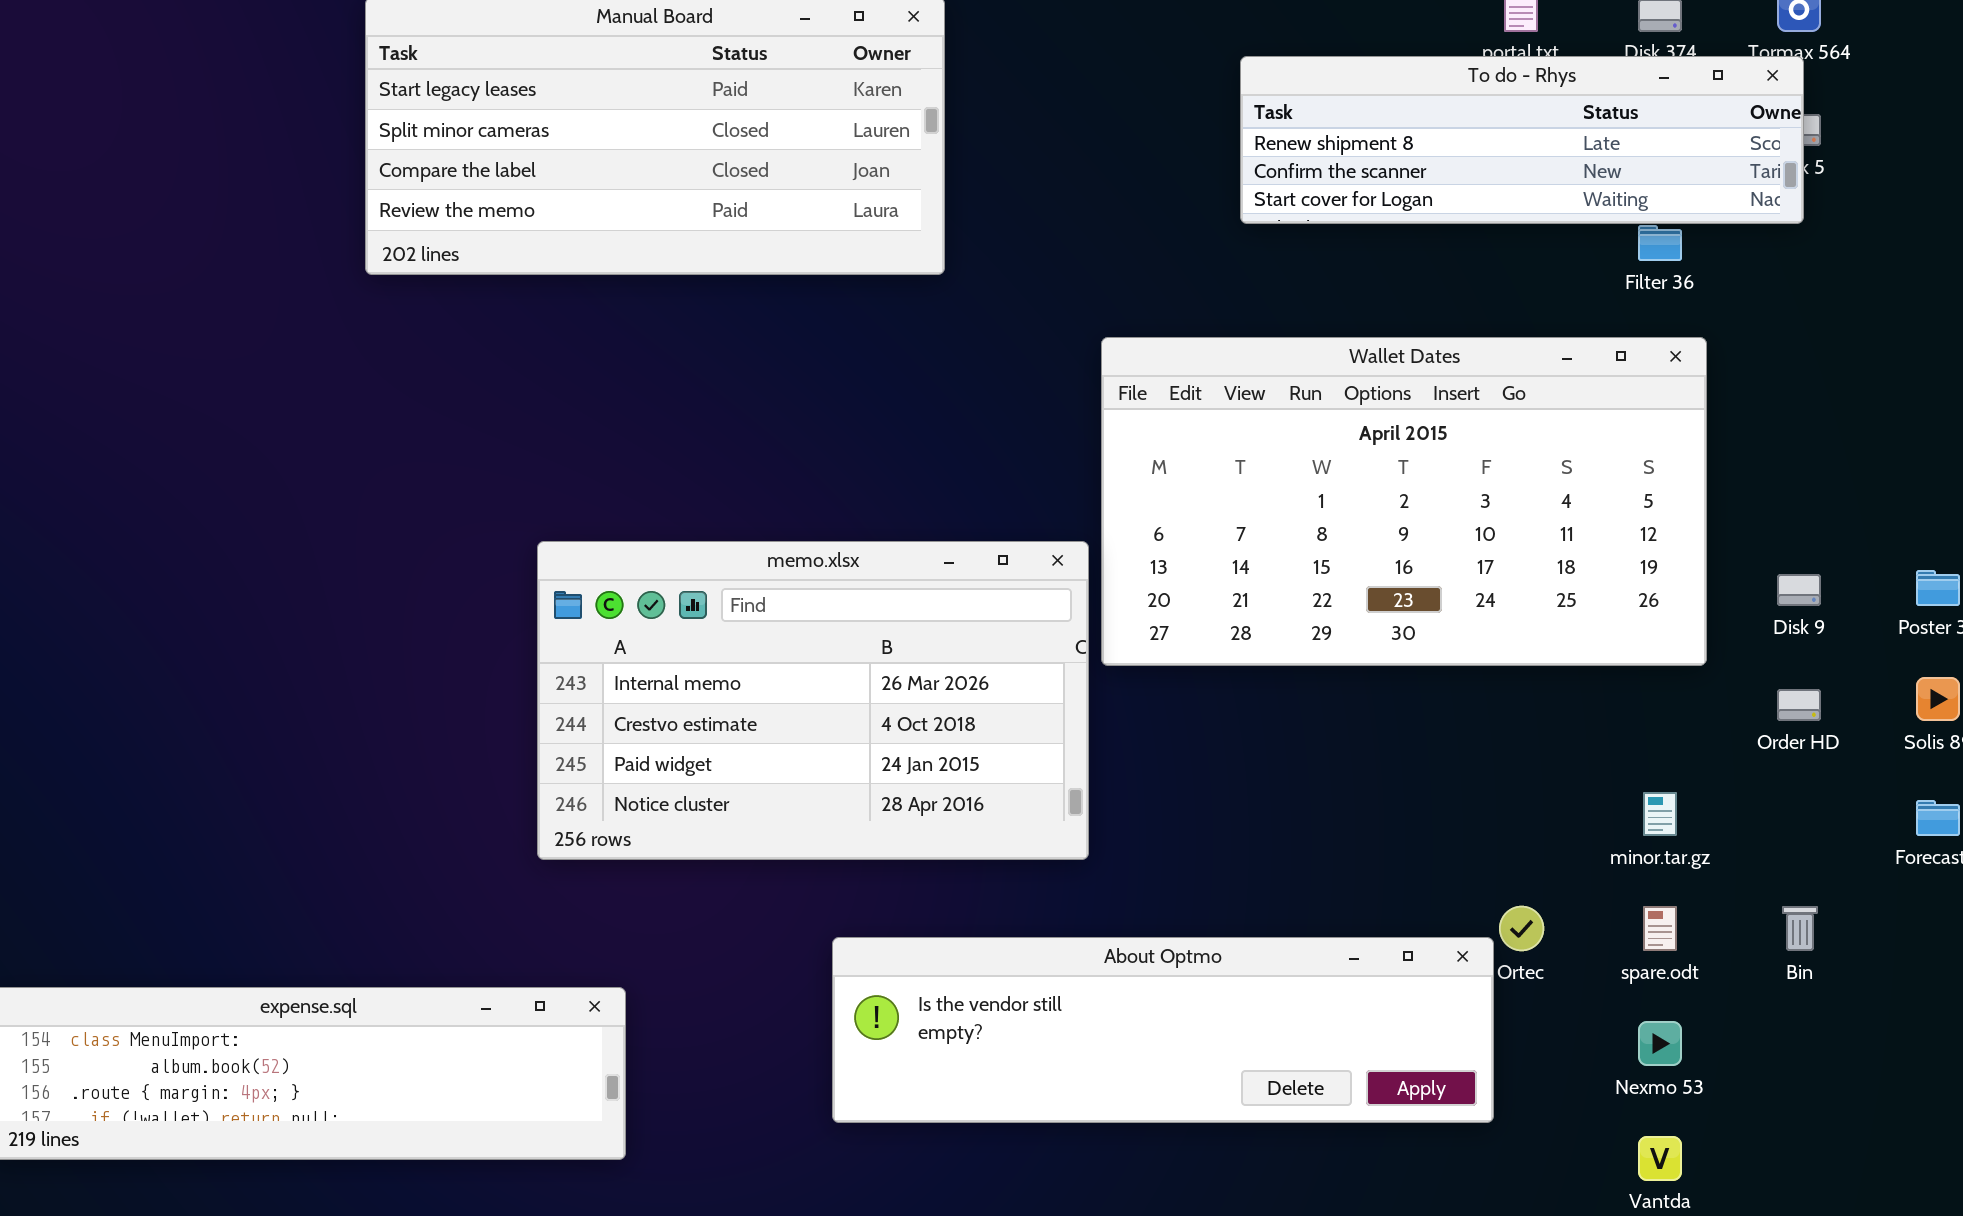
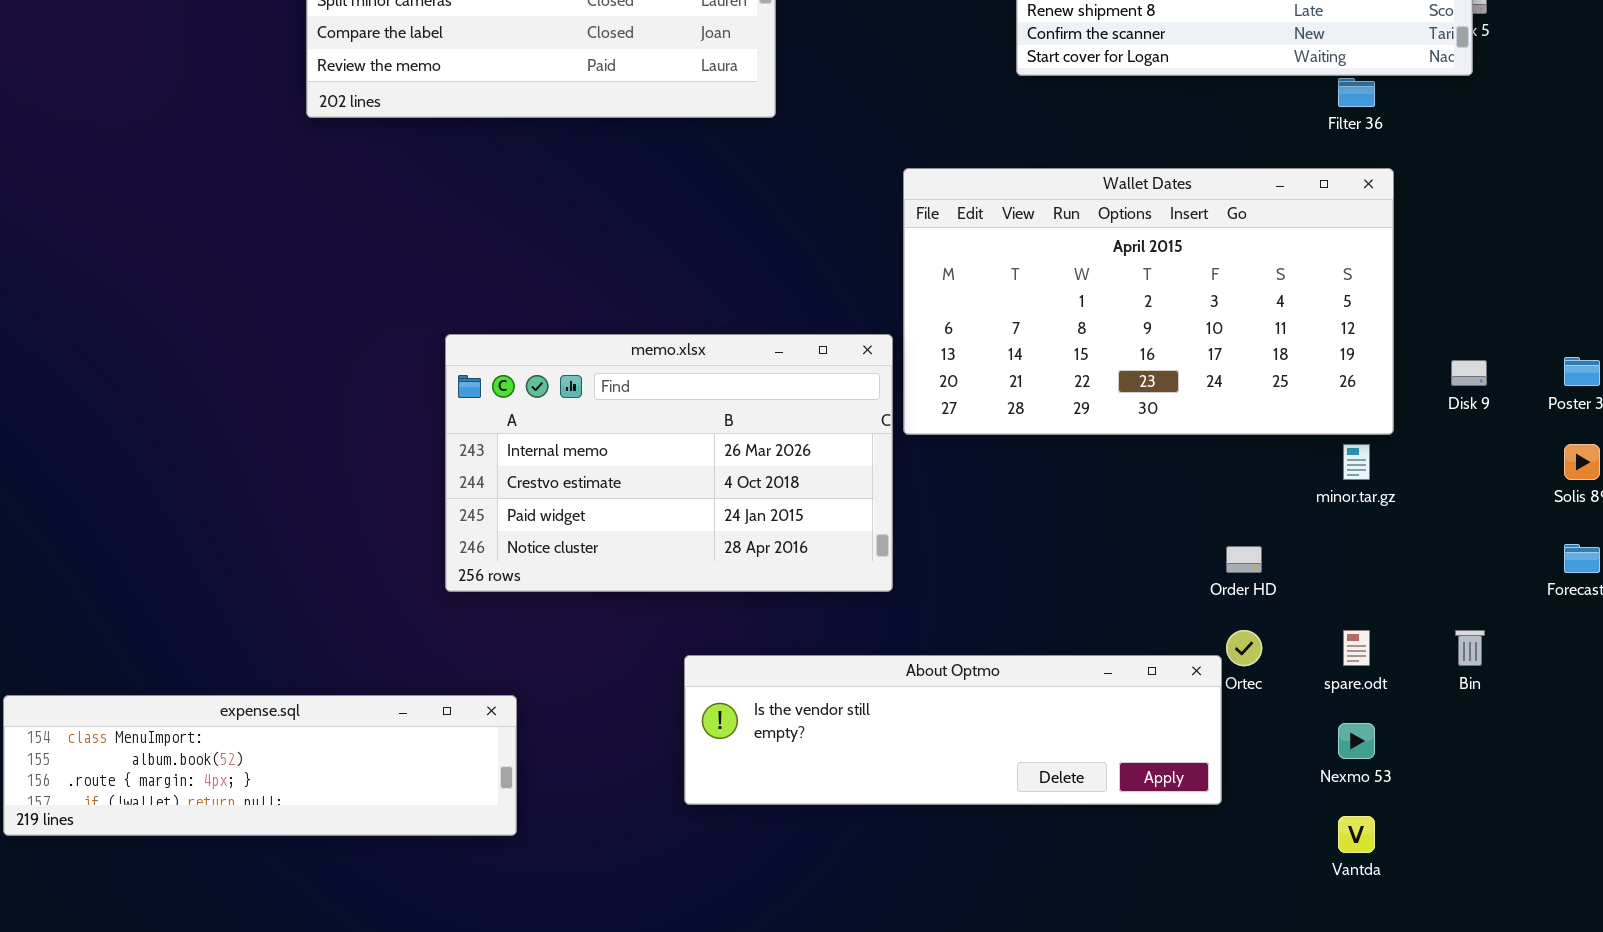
Order HD: [1777,689,1821,721] -> [1226,546,1262,573], moved
minor.tar.gz: [1643,792,1677,836] -> [1343,444,1370,480], moved

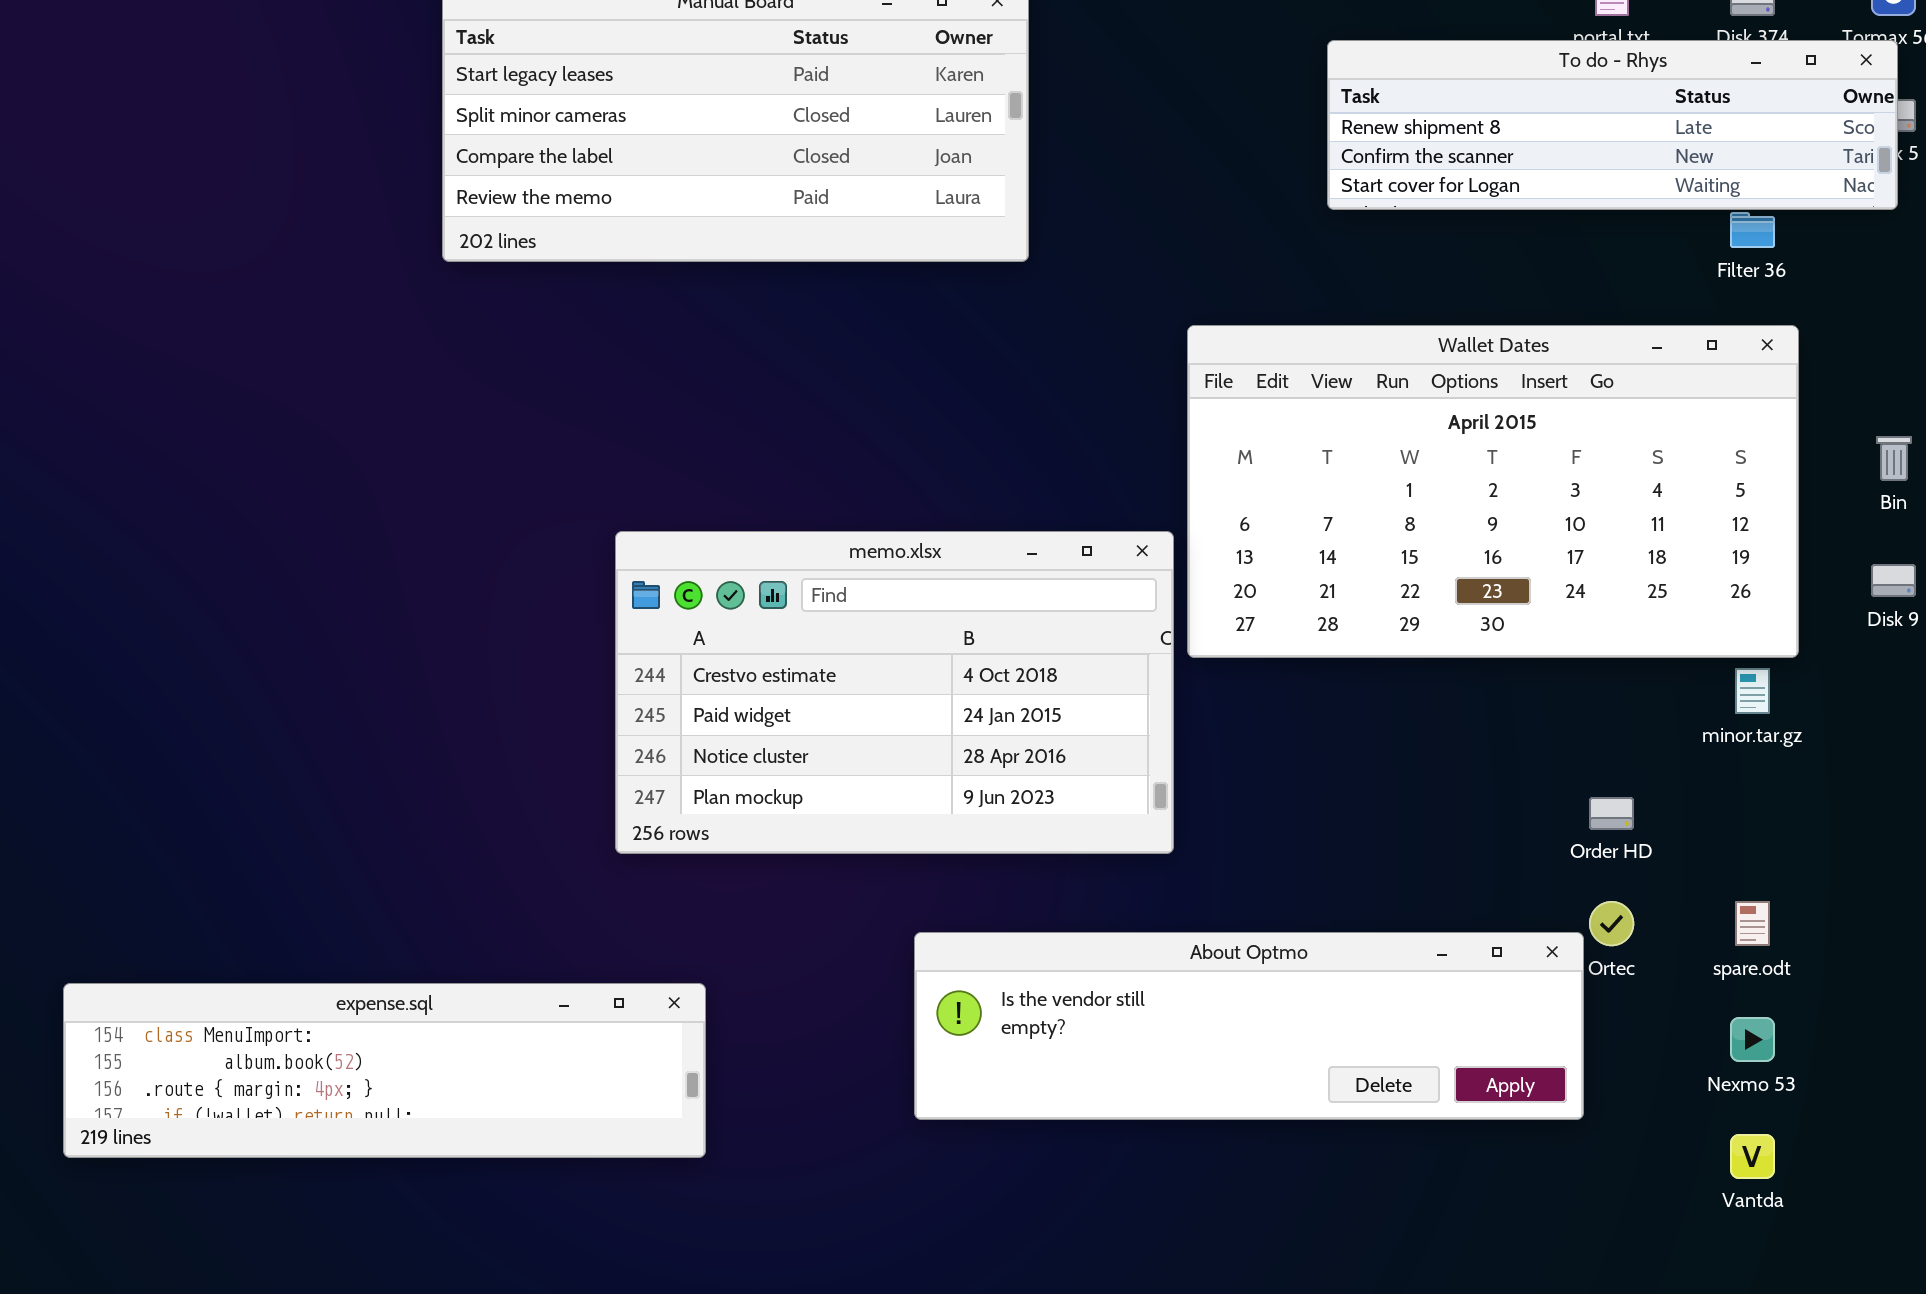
memo.xlsx: [445,334,893,592] -> [615,531,1174,854], scrolled down 1 row
Bin: [1455,630,1485,666] -> [1876,436,1912,481], moved

